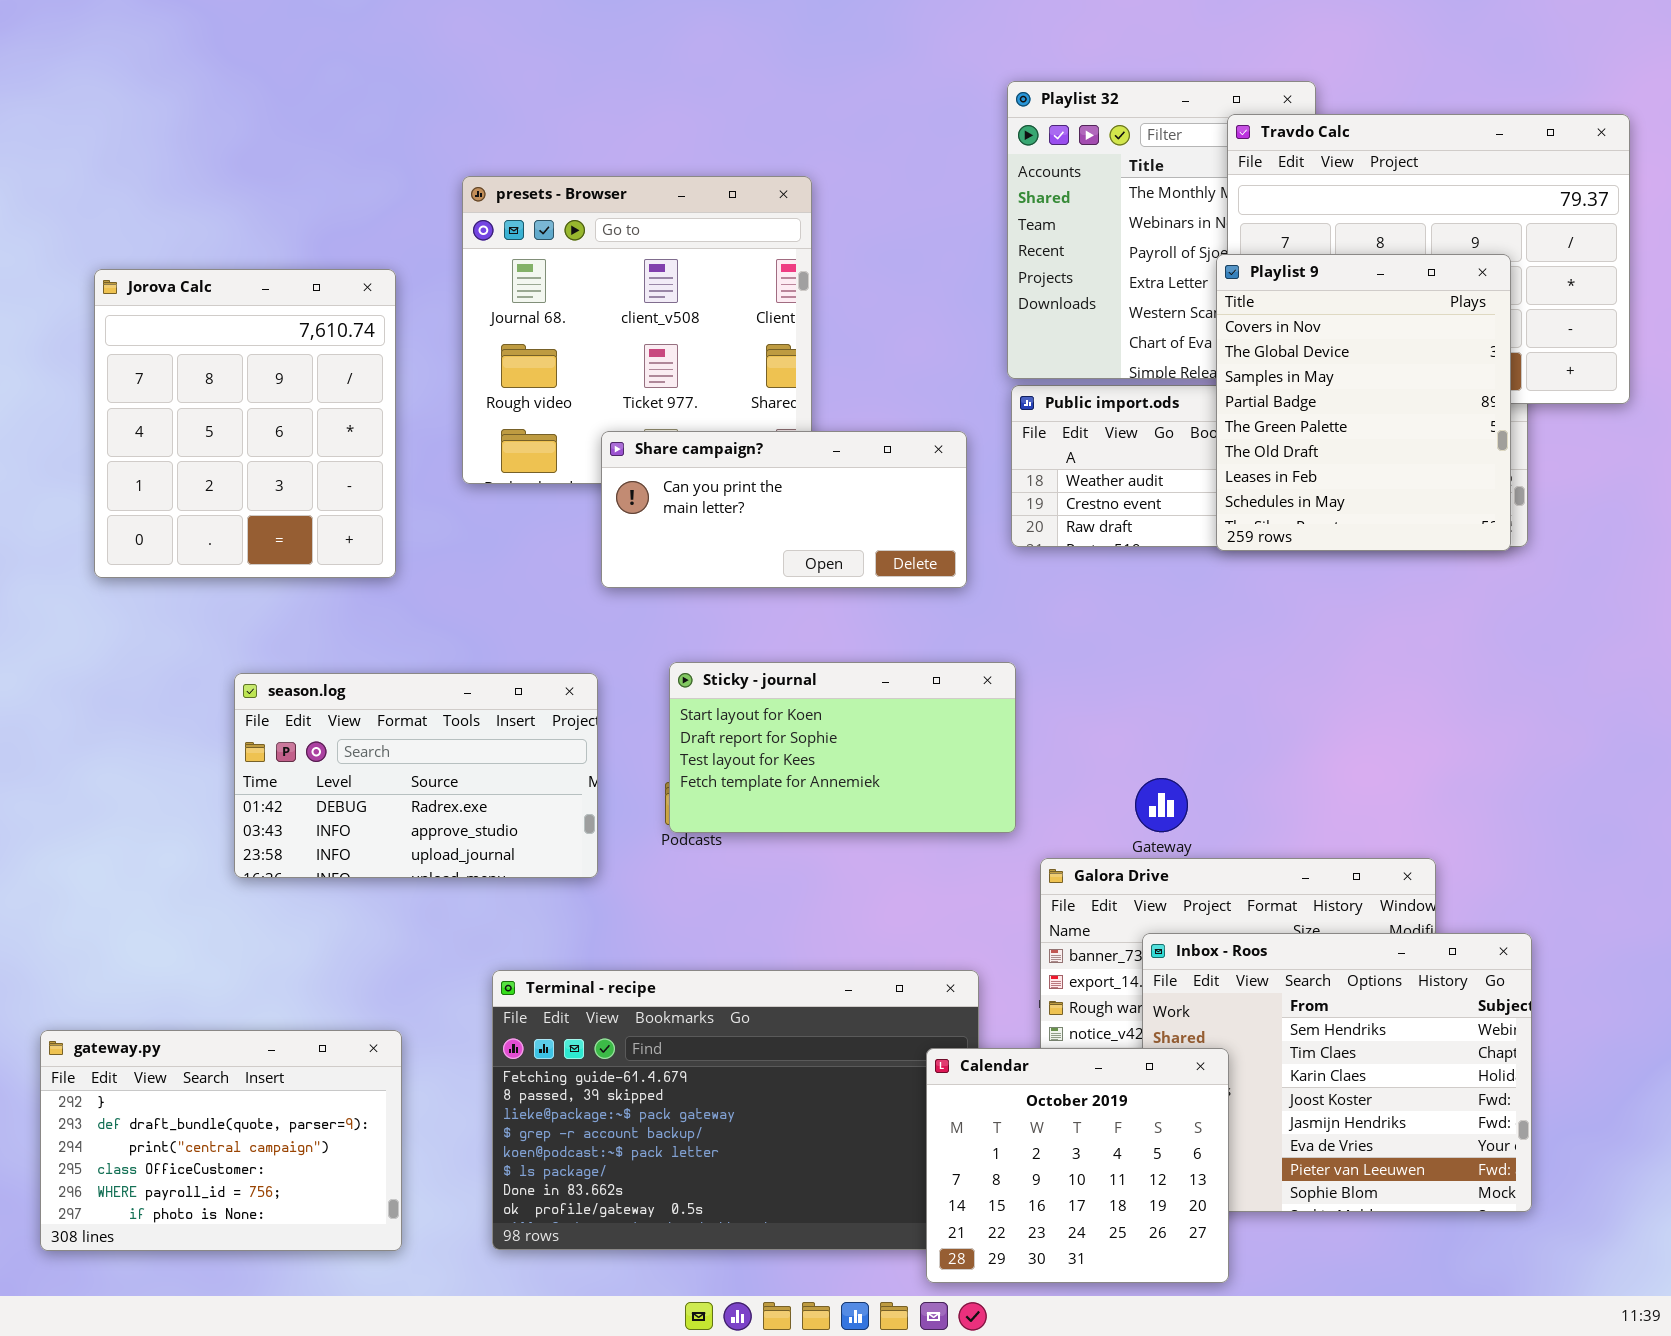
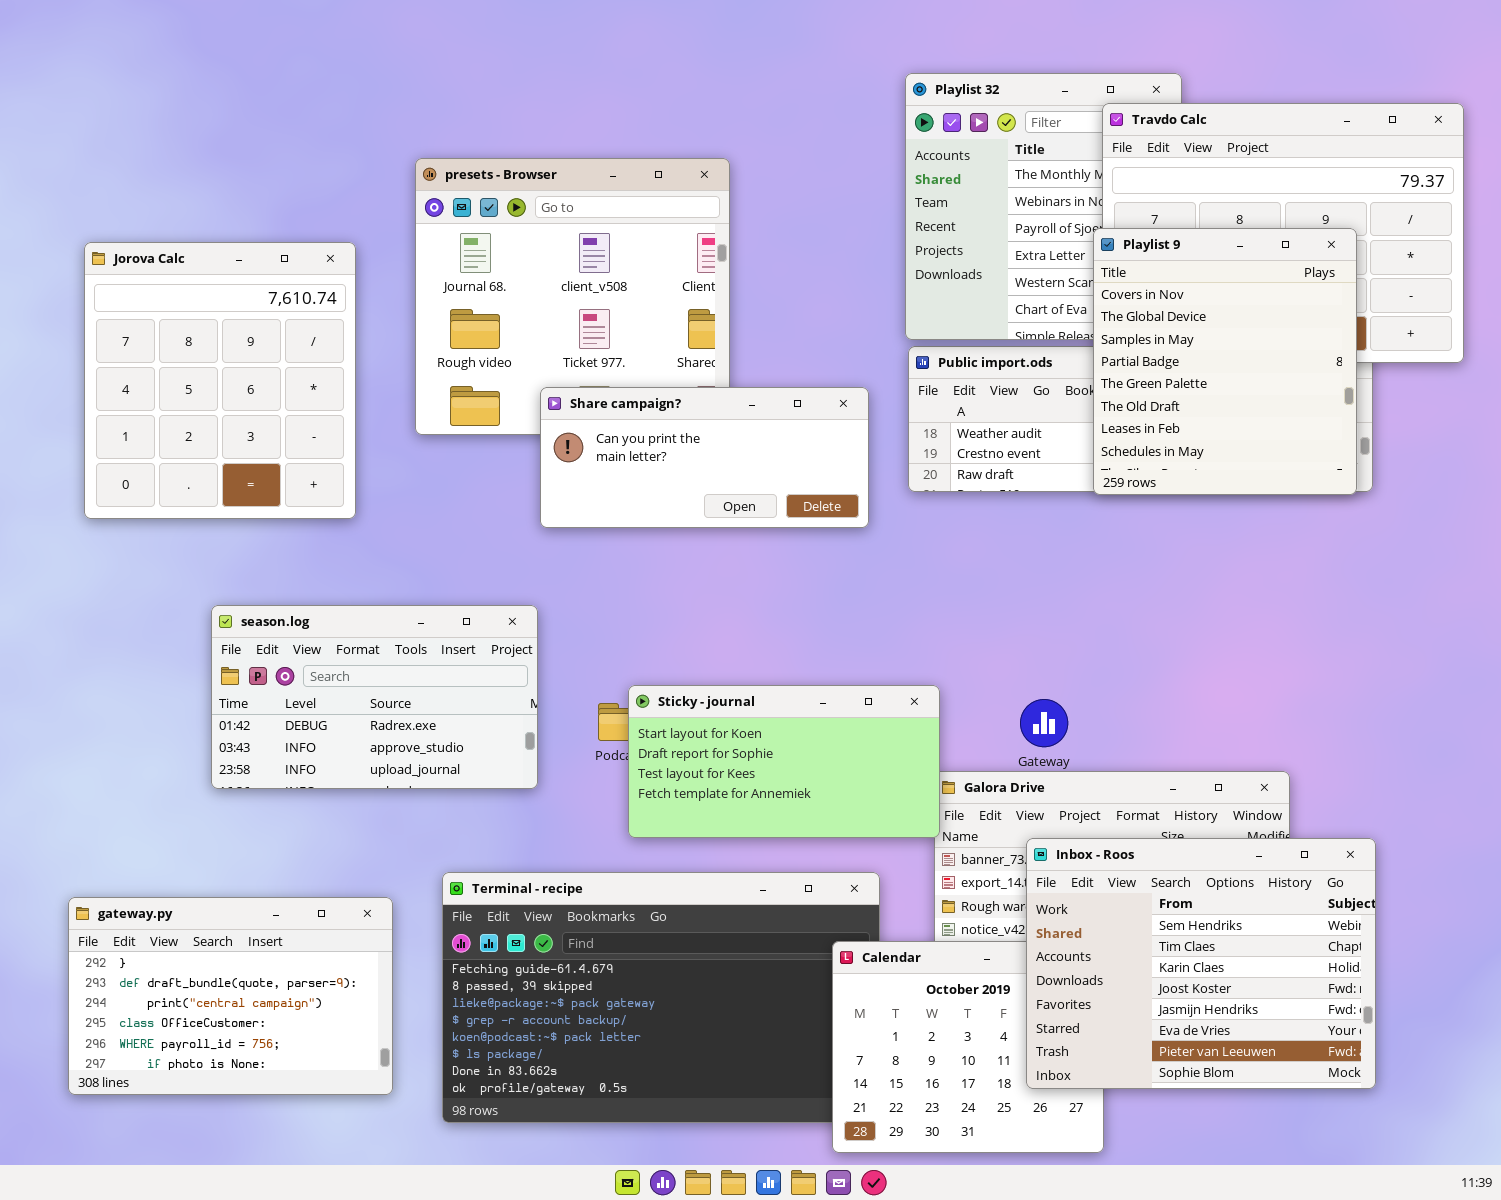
Sticky - journal: [669,662,1016,833] -> [628,685,940,838], moved
Inbox - Roos: [1142,933,1532,1212] -> [1026,838,1376,1089], raised
gateway.py: [40,1030,402,1251] -> [68,897,393,1095], moved

